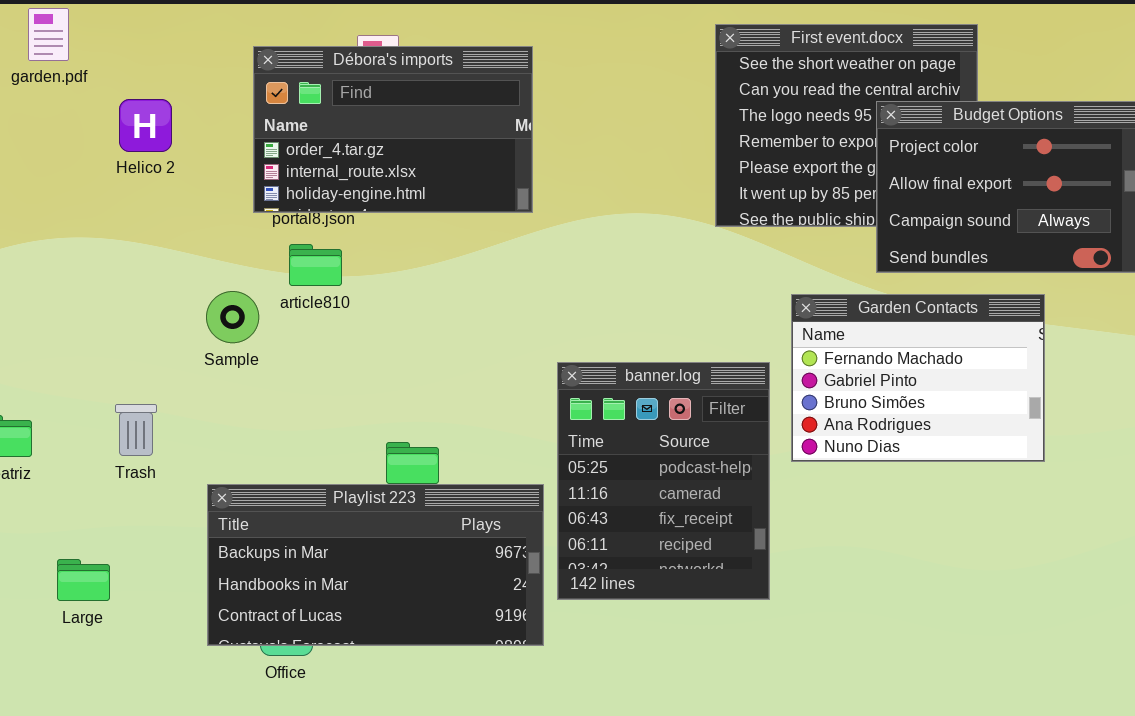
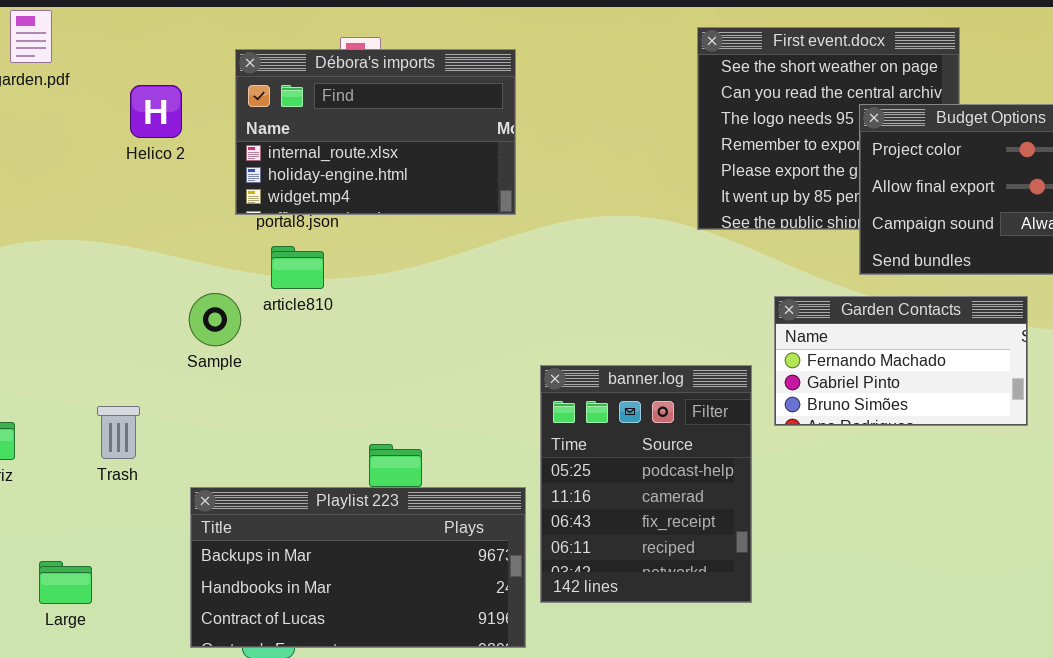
Débora's imports: [253,46,533,213] -> [235,49,516,215], scrolled down 1 row
Helico 2: [119,99,172,152] -> [130,85,182,138], moved
Garden Contacts: [791,294,1045,462] -> [774,296,1028,426], resized

